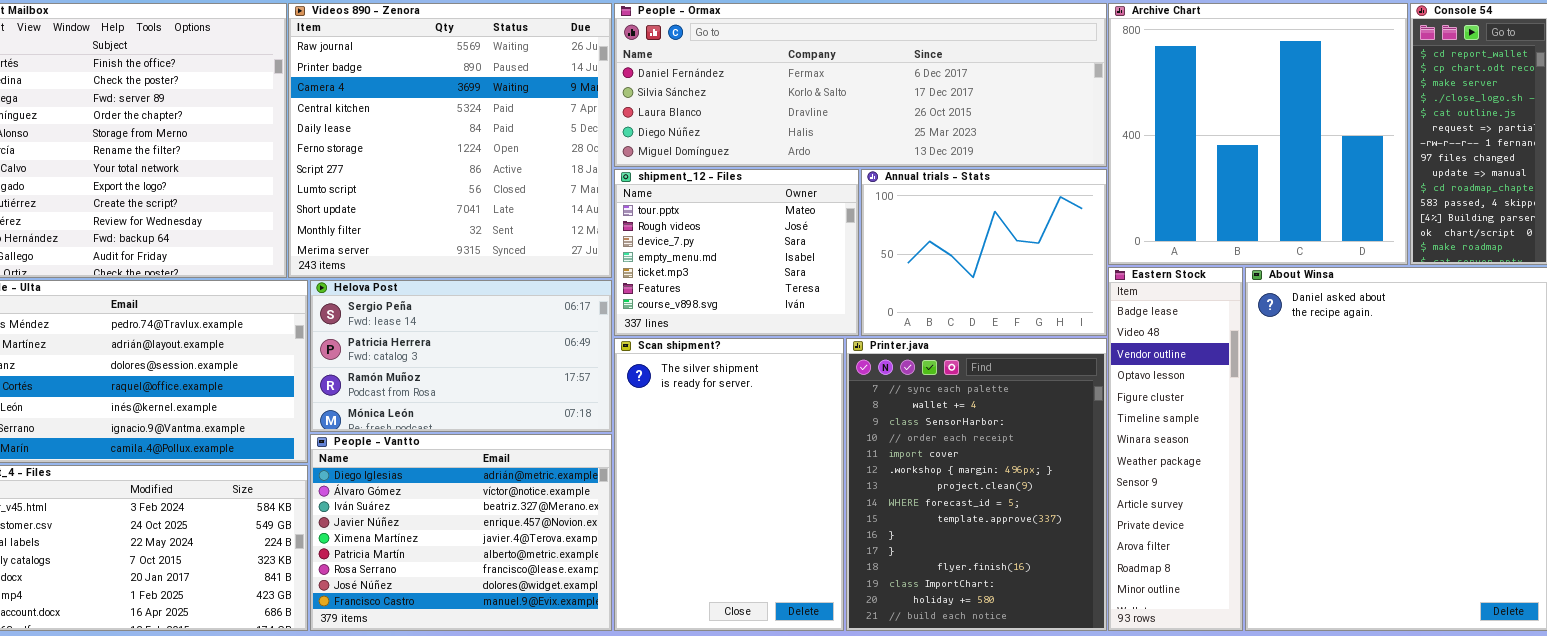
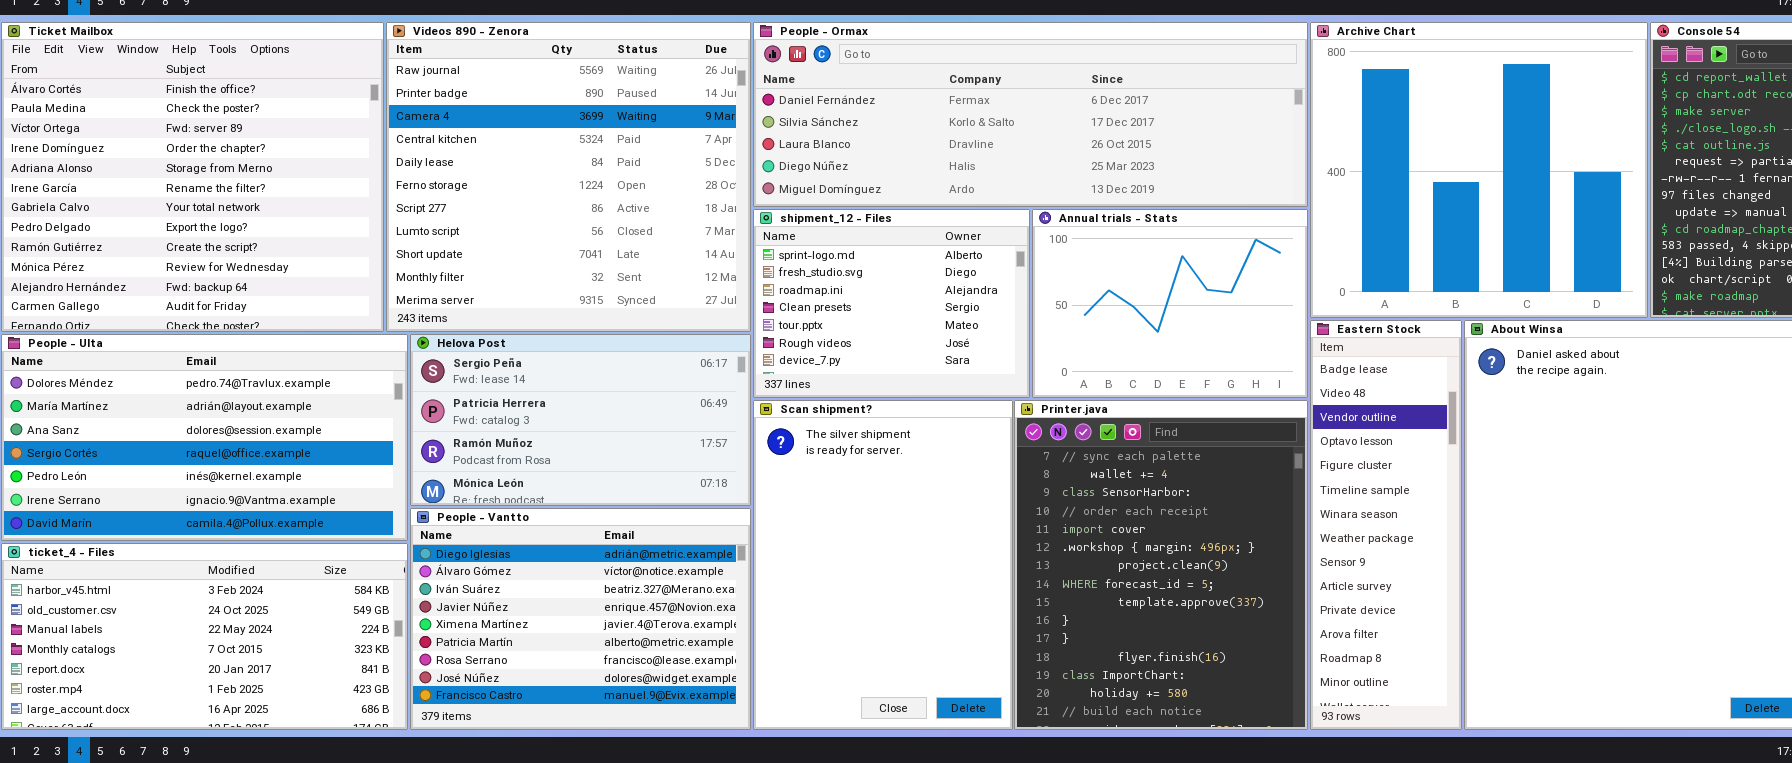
shipment_12 - Files: [614,169,859,336] -> [753,209,1030,398], scrolled up 4 rows

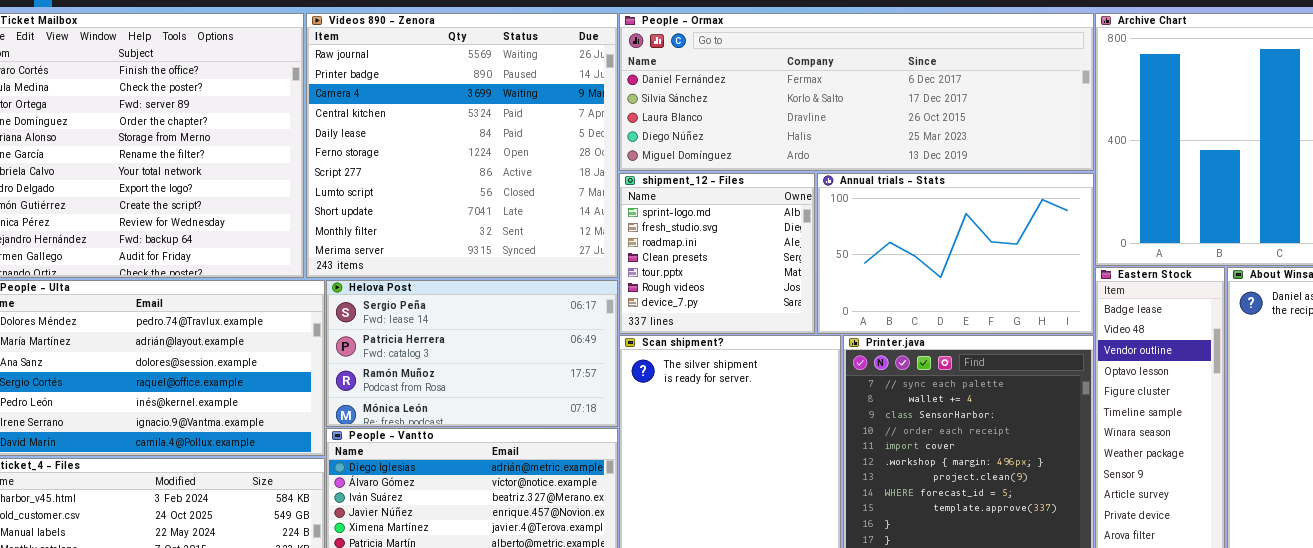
shipment_12 - Files: [753,209,1030,398] -> [619,173,815,334], resized
Annual trials - Stats: [1032,209,1308,398] -> [817,173,1094,334], resized

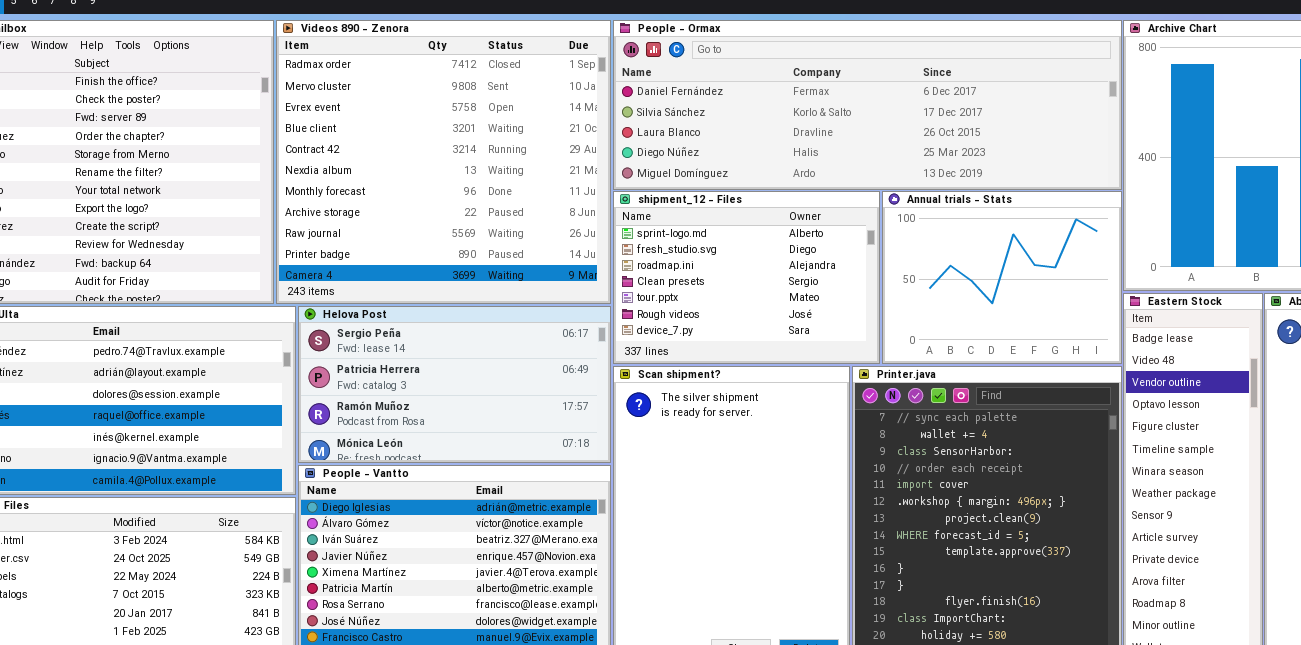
Videos 890 - Zenora: [306,13,618,278] -> [276,20,611,304], scrolled up 8 rows
shipment_12 - Files: [619,173,815,334] -> [613,191,880,364], resized
Annual trials - Stats: [817,173,1094,334] -> [882,191,1122,364], resized

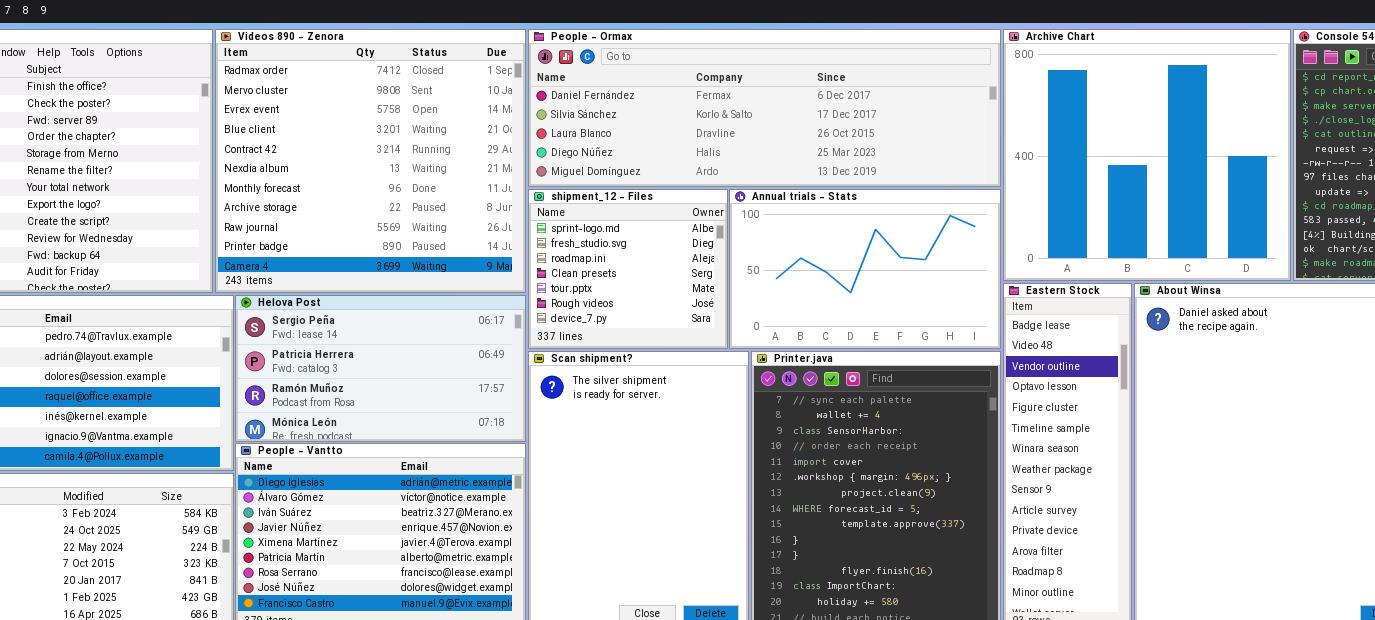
shipment_12 - Files: [613,191,880,364] -> [528,189,728,349], resized
Annual trials - Stats: [882,191,1122,364] -> [729,189,1001,349], resized

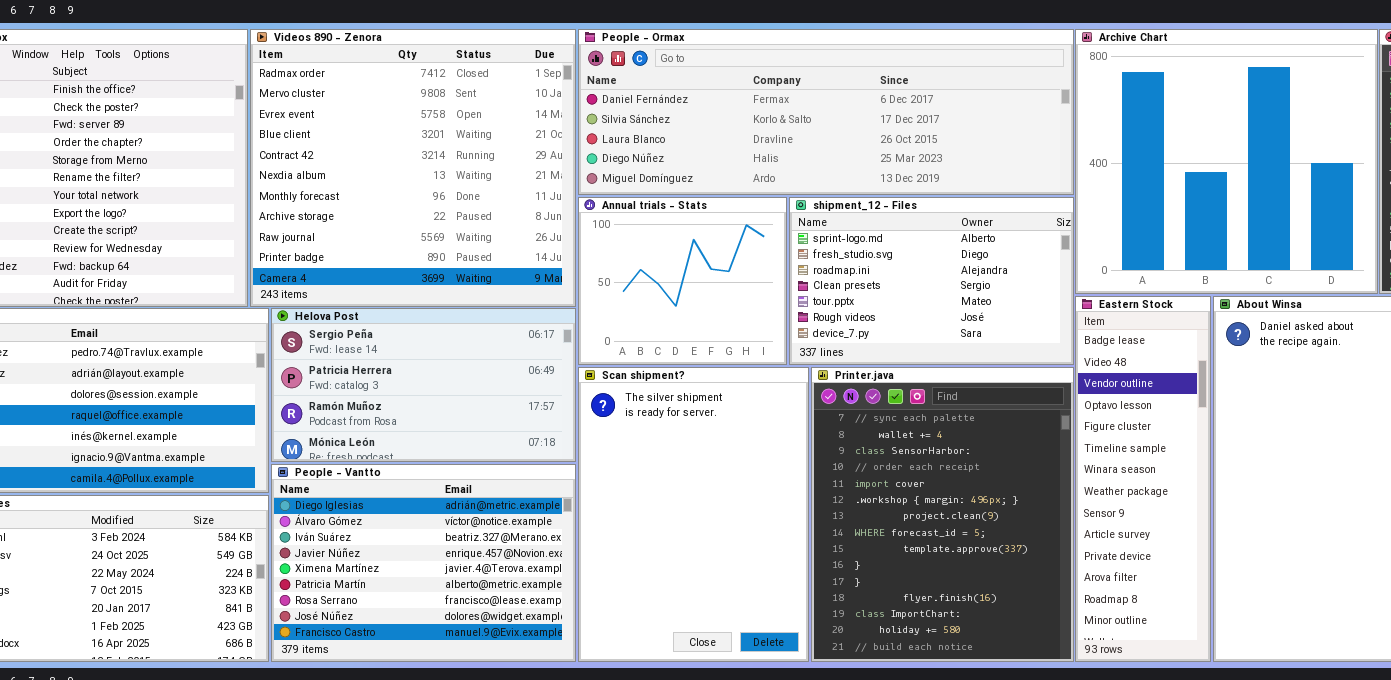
shipment_12 - Files: [528,189,728,349] -> [789,197,1074,365], moved, resized
Annual trials - Stats: [729,189,1001,349] -> [578,197,787,365], moved, resized

